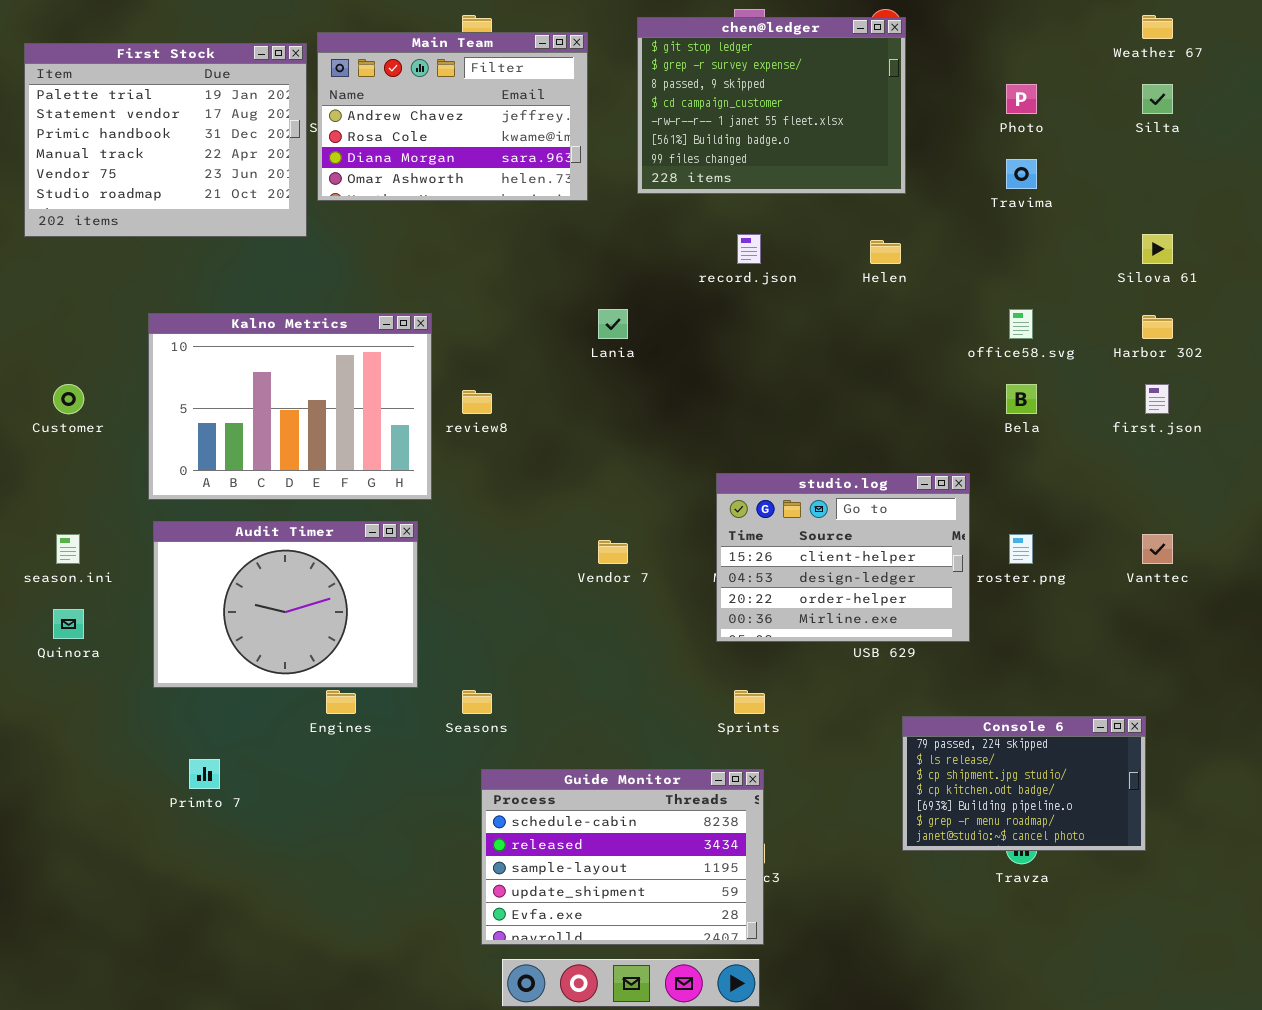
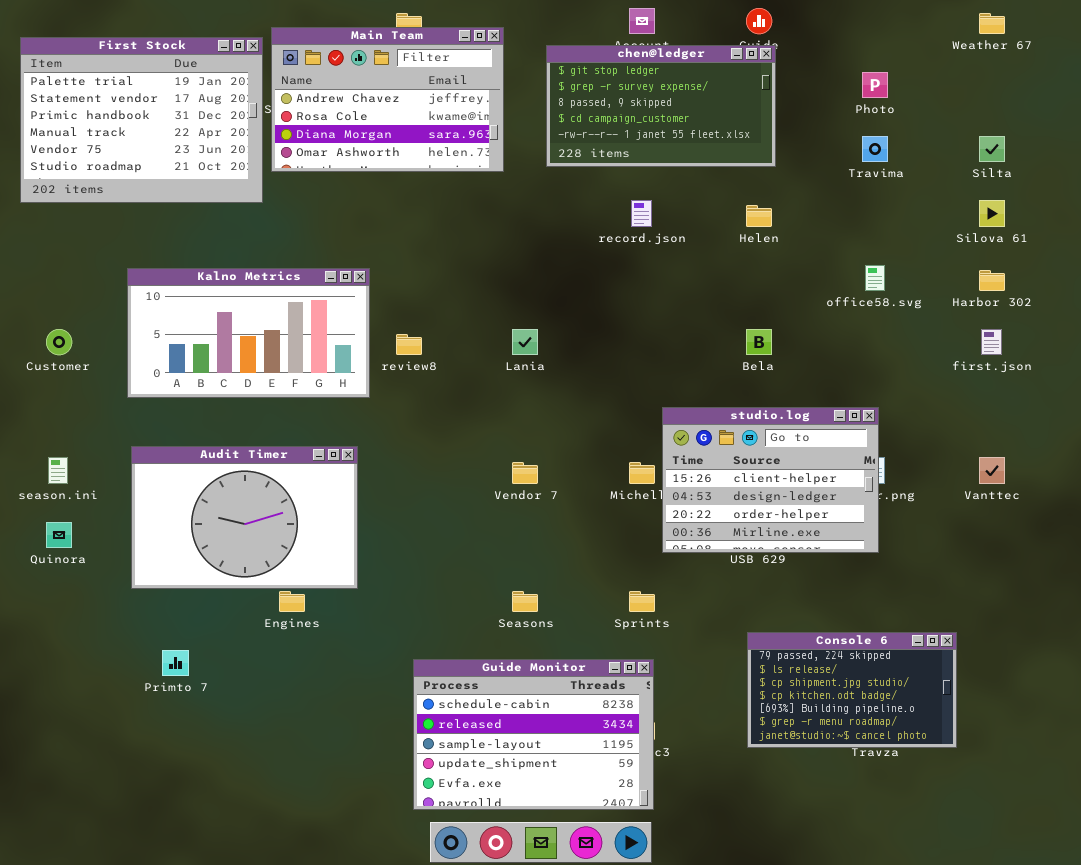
chen@ledger: [637,17,906,194] -> [546,45,776,167], resized
Silta: [1142,84,1173,114] -> [979,136,1005,162], moved
Lania: [598,309,628,339] -> [512,329,538,355], moved
Kalno Metrics: [148,313,432,500] -> [127,268,370,398], resized
Bela: [1006,384,1037,414] -> [746,329,772,355], moved
studio.log: [716,473,970,642] -> [662,407,879,553], moved
Seasons: [462,690,492,714] -> [512,591,538,612], moved
Console 6: [902,716,1146,851] -> [747,632,957,748], moved

